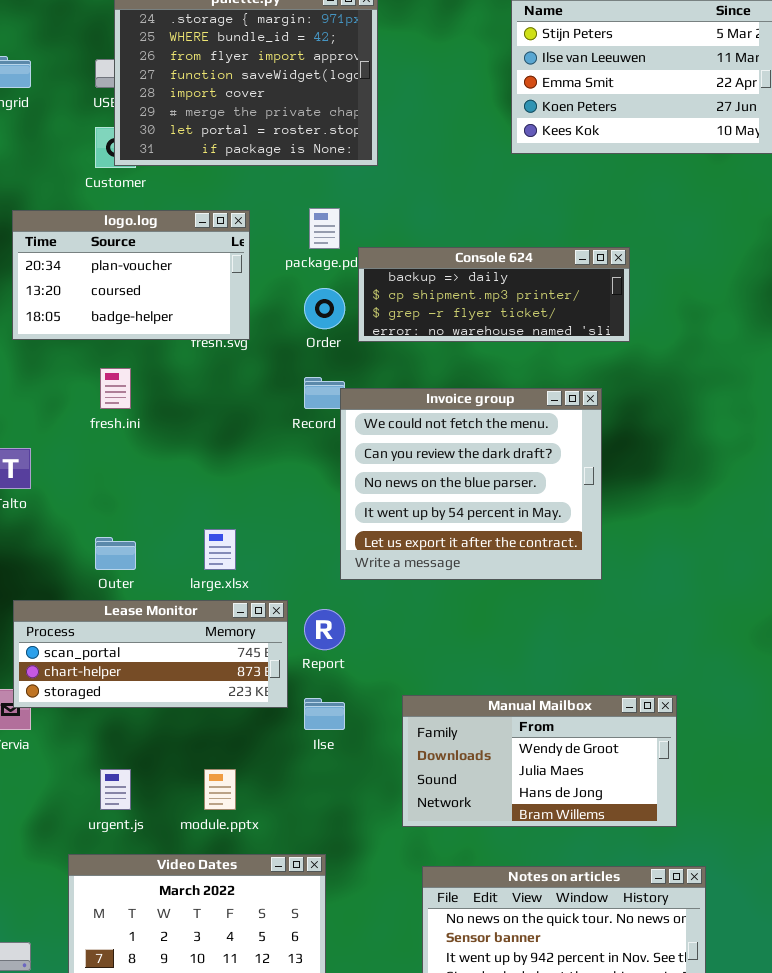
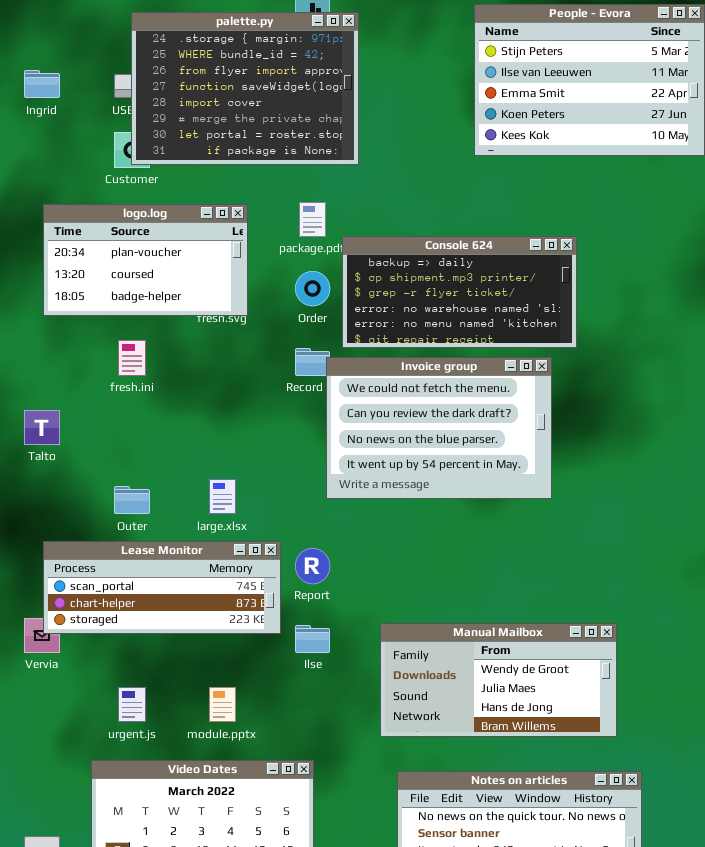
Console 624: [358,247,630,342] -> [342,236,577,348], resized
Invoice group: [340,388,602,580] -> [326,357,552,499], resized

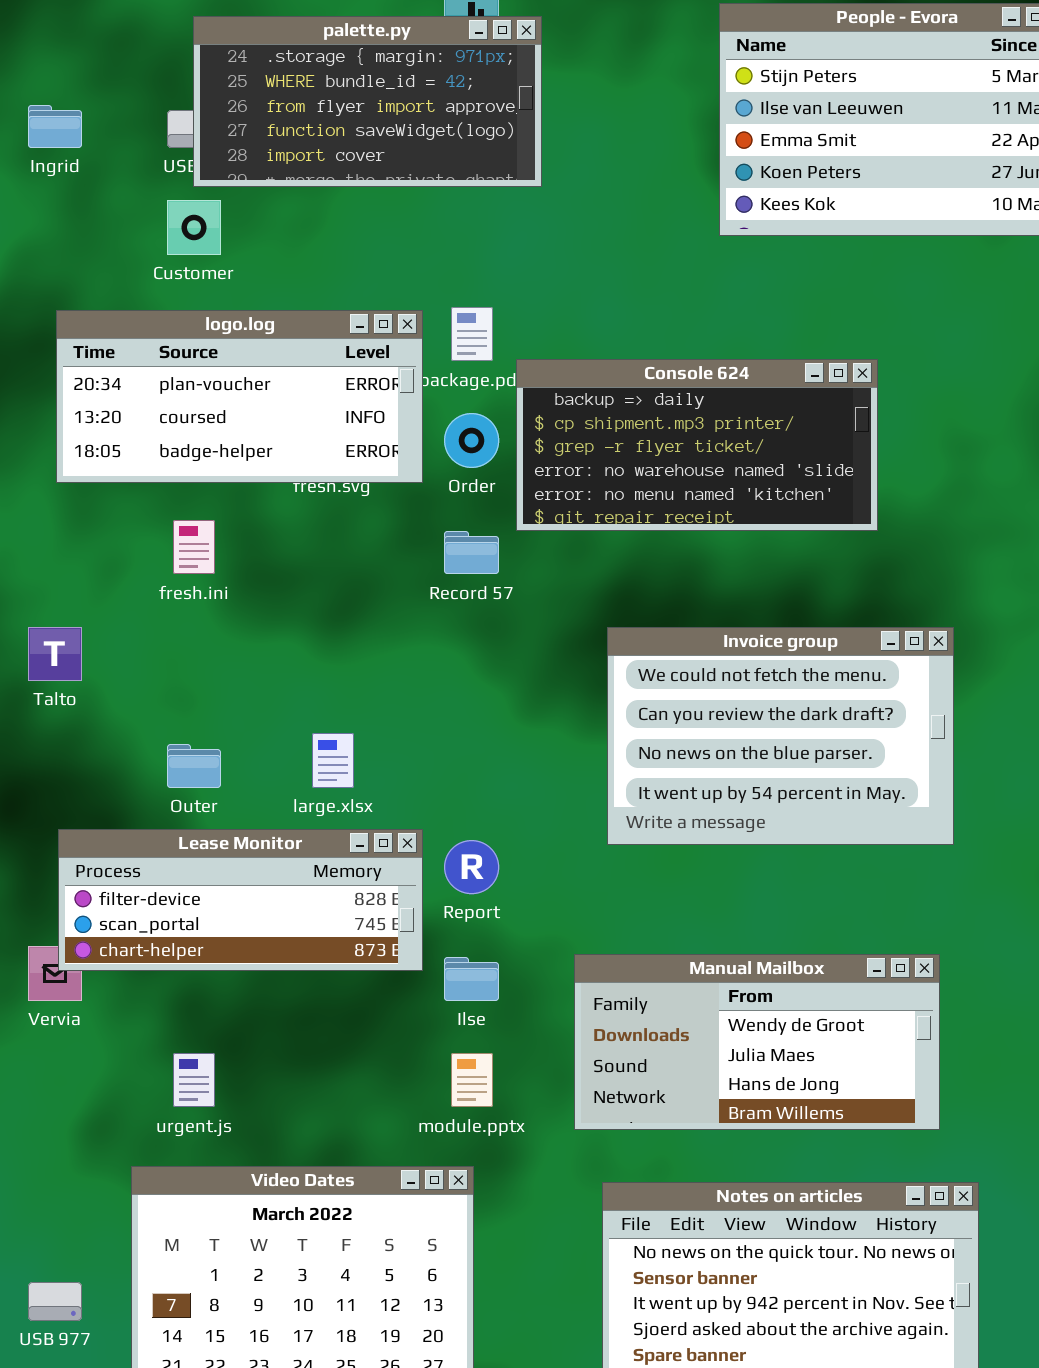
palette.py: [131,12,359,165] -> [193,16,542,187], resized
logo.log: [43,204,248,316] -> [56,310,423,483], resized
Invoice group: [326,357,552,499] -> [607,627,954,845], moved
Lease Monitor: [43,541,281,634] -> [58,829,423,971], scrolled up 1 row
module.pptx: [209,687,236,722] -> [451,1053,493,1107], moved

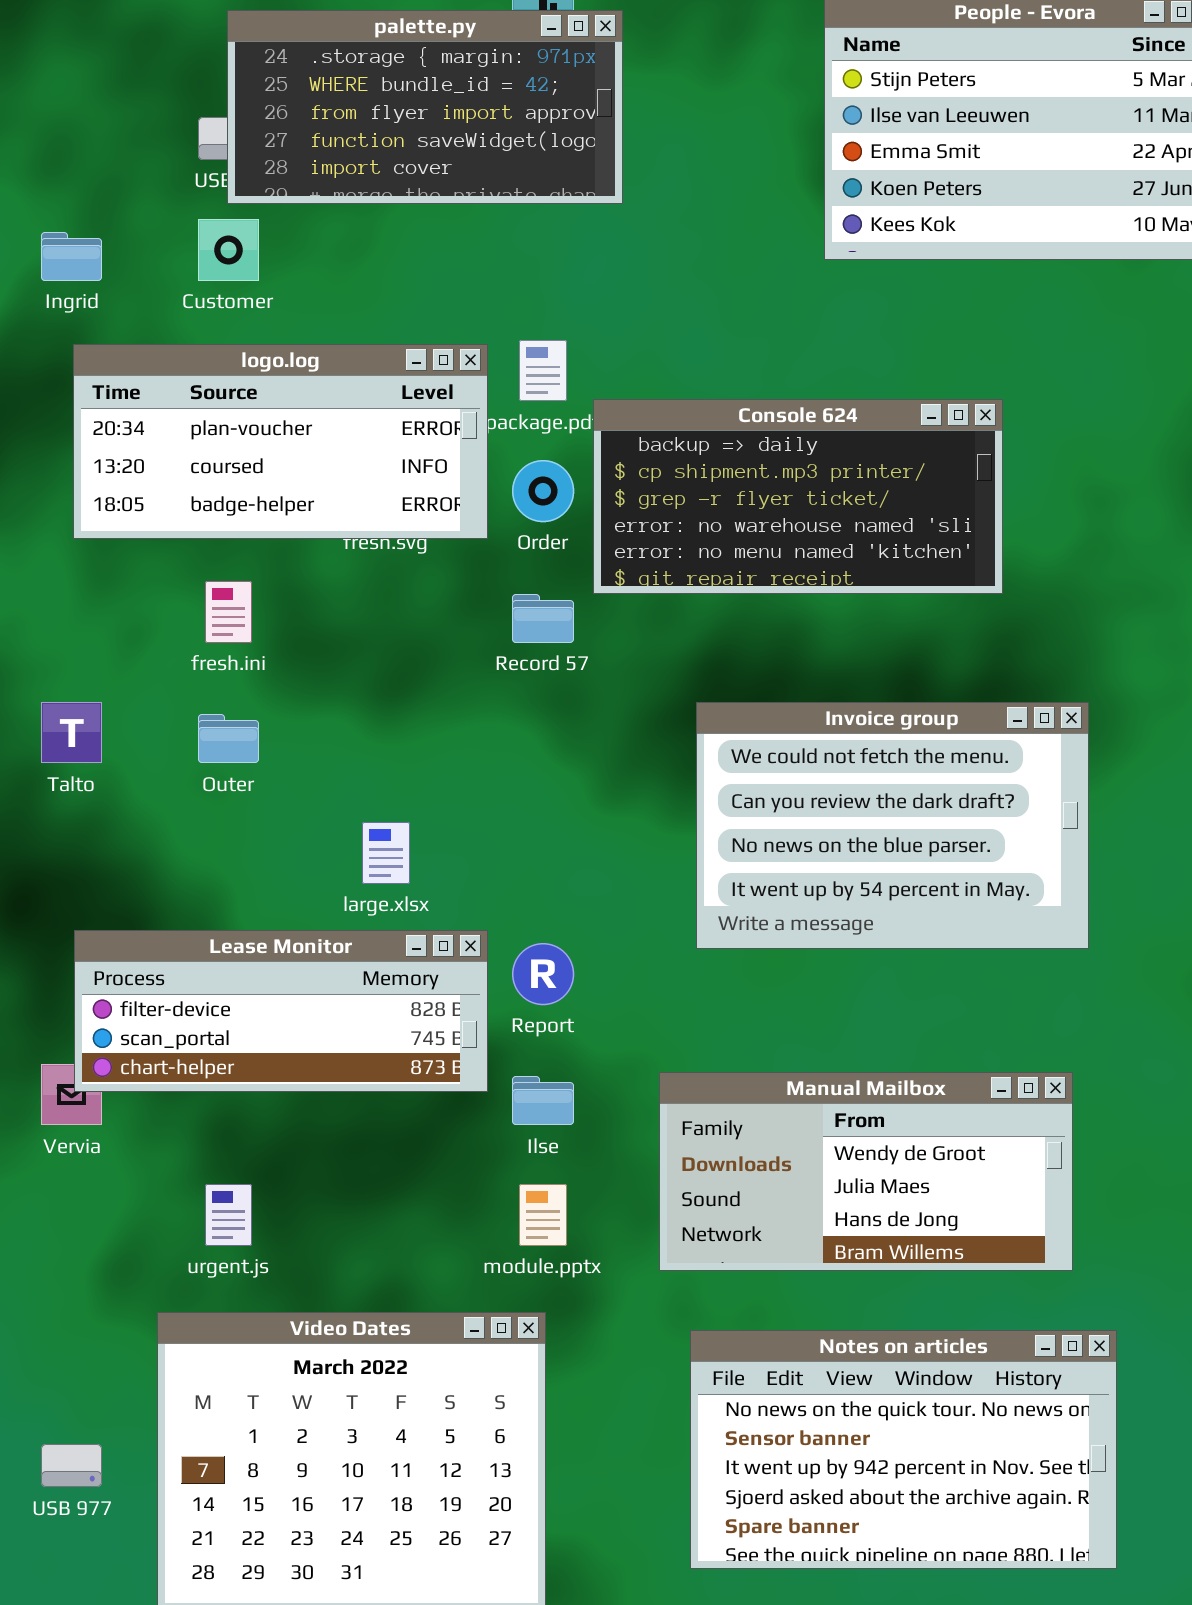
Ingrid: [28,105,82,148] -> [41,232,102,281], moved
Outer: [167,744,221,788] -> [198,714,259,763], moved

